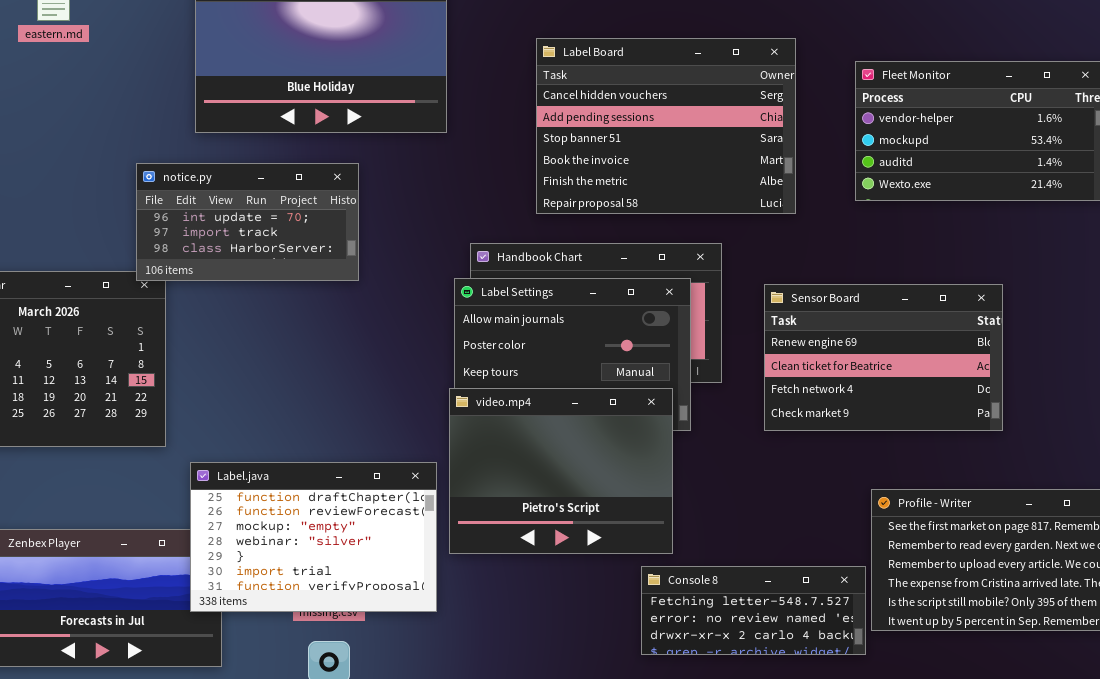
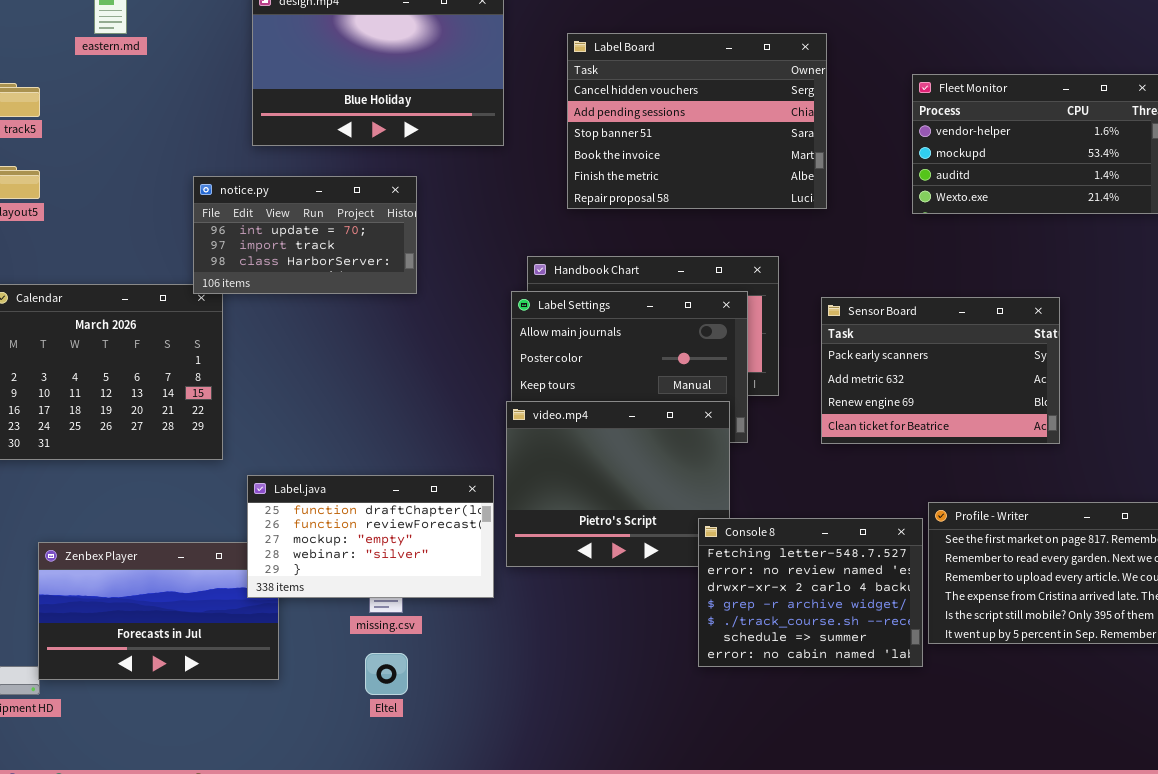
Label Board: [536,38,796,214] -> [567,33,827,209], moved
Sensor Board: [764,284,1003,431] -> [821,297,1060,444], scrolled up 2 rows
Label.java: [190,462,437,612] -> [247,475,494,598], resized
Console 8: [641,566,866,655] -> [698,518,923,667], resized

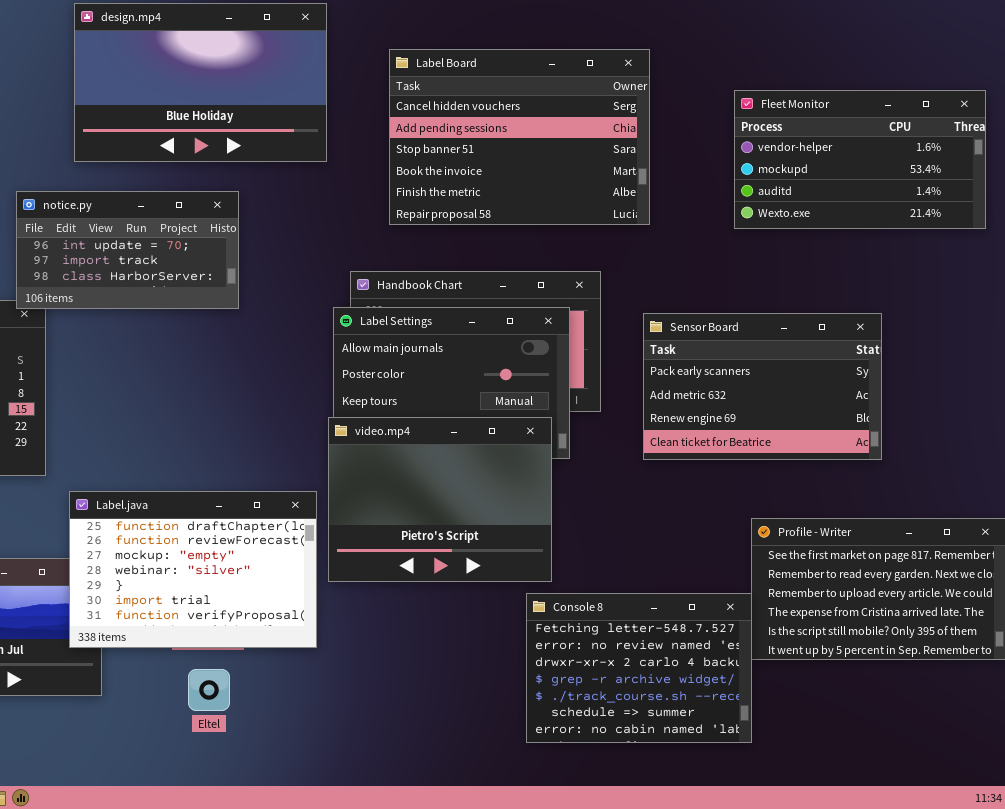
Label.java: [247,475,494,598] -> [69,491,317,648], resized
Console 8: [698,518,923,667] -> [526,593,752,743], moved

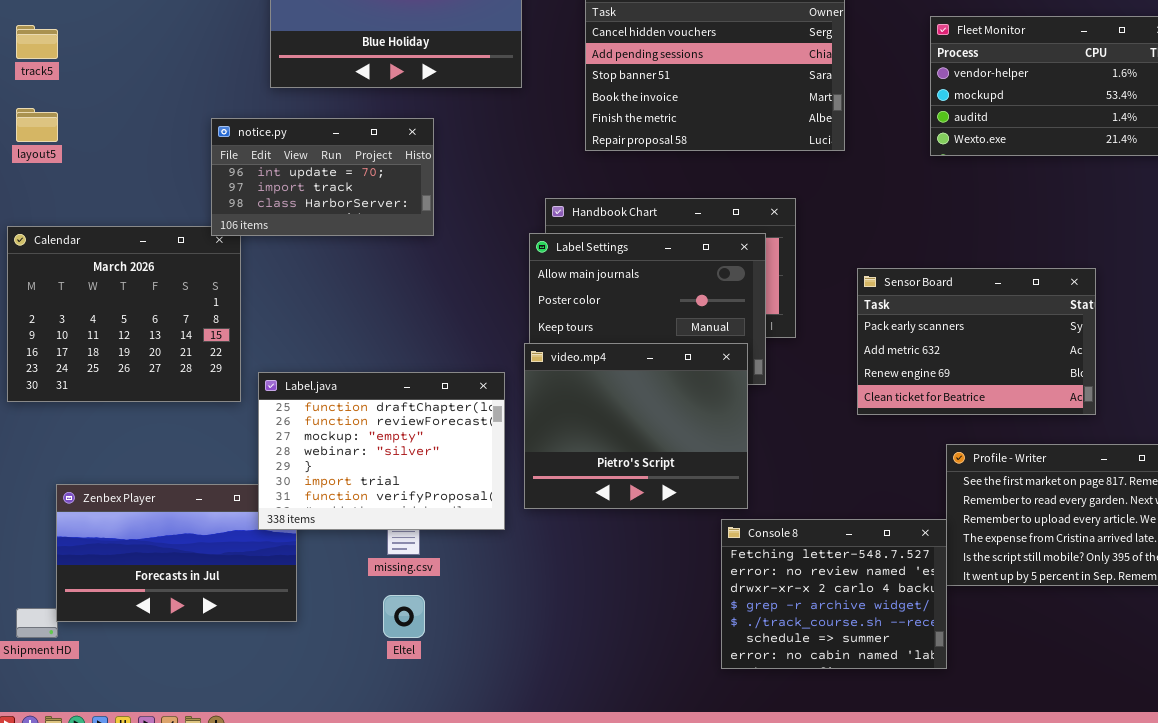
Sensor Board: [643,313,882,460] -> [857,268,1096,415], moved
Label.java: [69,491,317,648] -> [258,372,505,530], moved

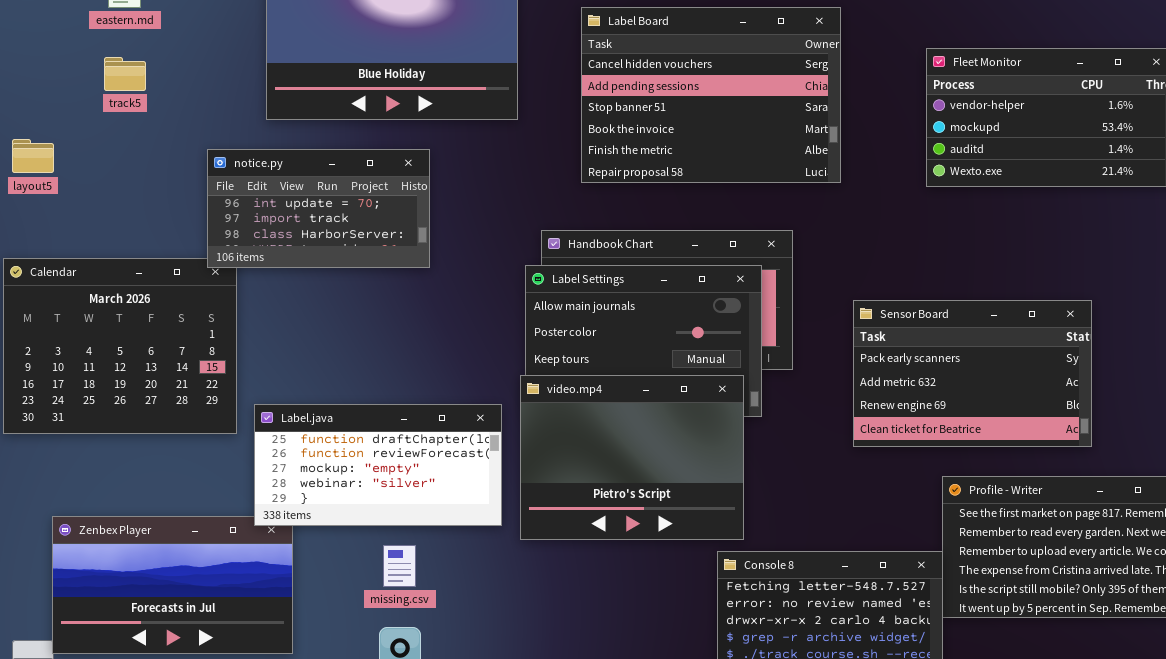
track5: [16,25,58,59] -> [104,57,146,91], moved
Label.java: [258,372,505,530] -> [254,404,502,526], resized

